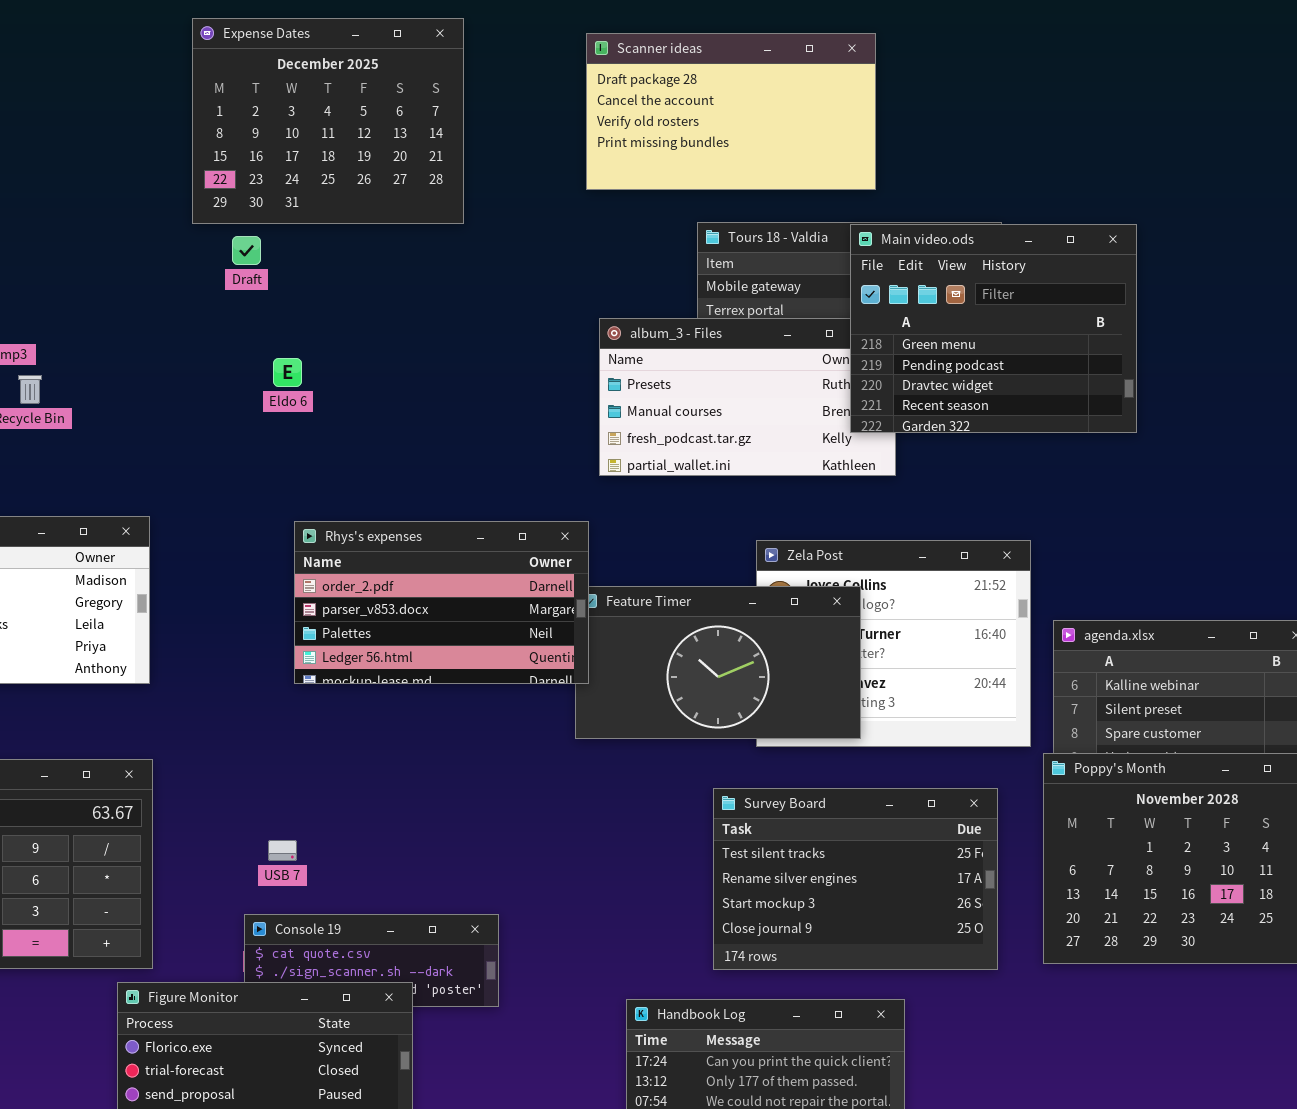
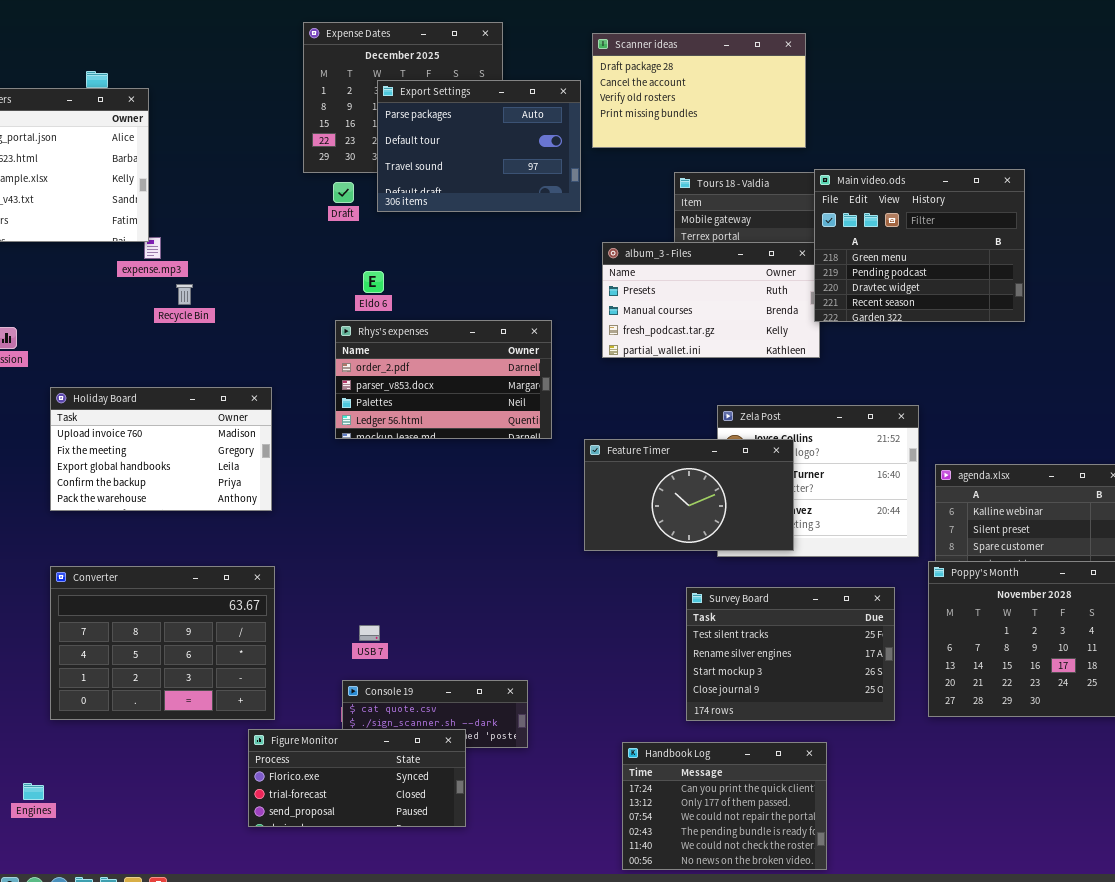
Export Settings: none -> [377,80,581,212], opened
Main video.ods: [850,224,1137,433] -> [814,169,1025,322], moved
Rhys's expenses: [294,521,589,684] -> [335,320,552,439], moved

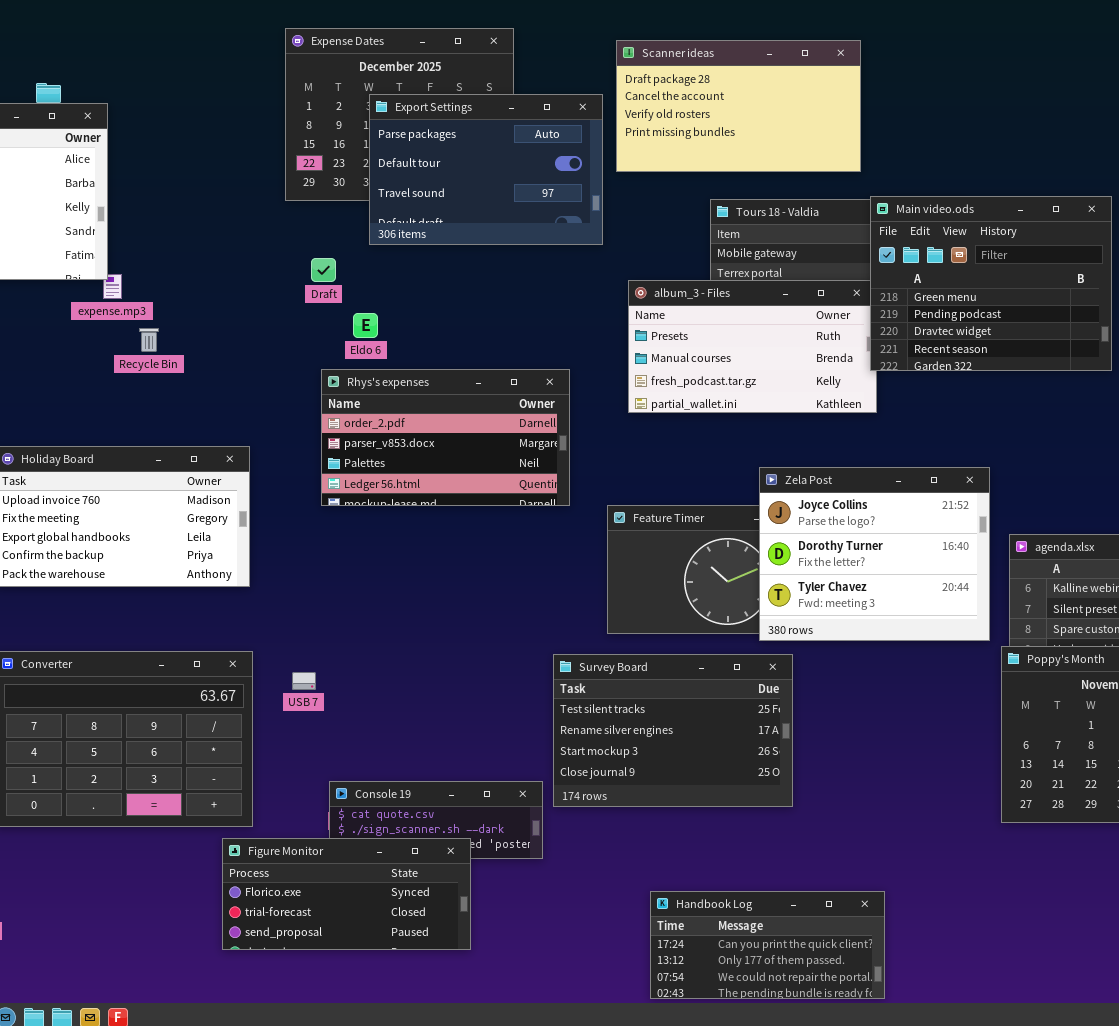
Draft: [333,182,354,203] -> [311,258,336,282], moved
Zela Post: [717,405,919,557] -> [759,467,990,641], raised
Survey Board: [686,587,895,721] -> [553,654,793,807], moved
USB 7: [359,625,380,641] -> [292,672,316,690], moved
Handbook Log: [622,742,827,870] -> [650,891,885,999], resized

